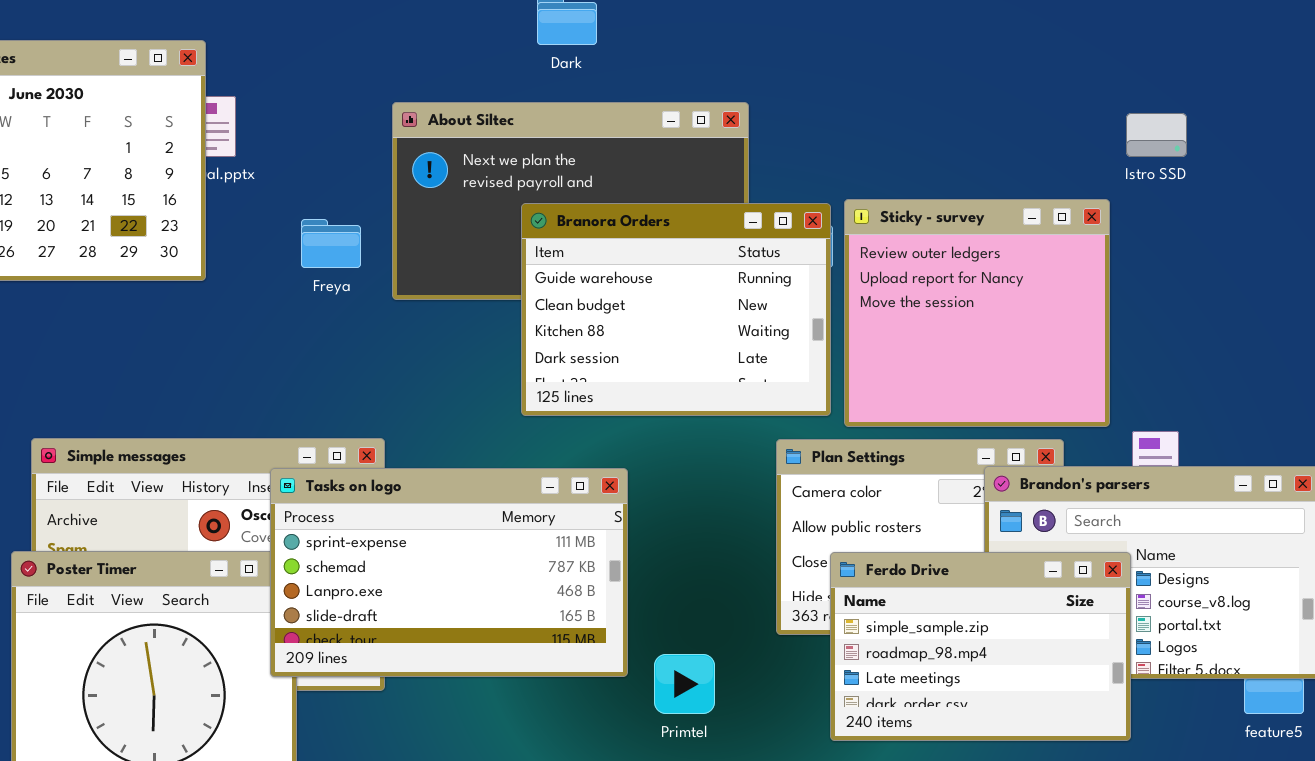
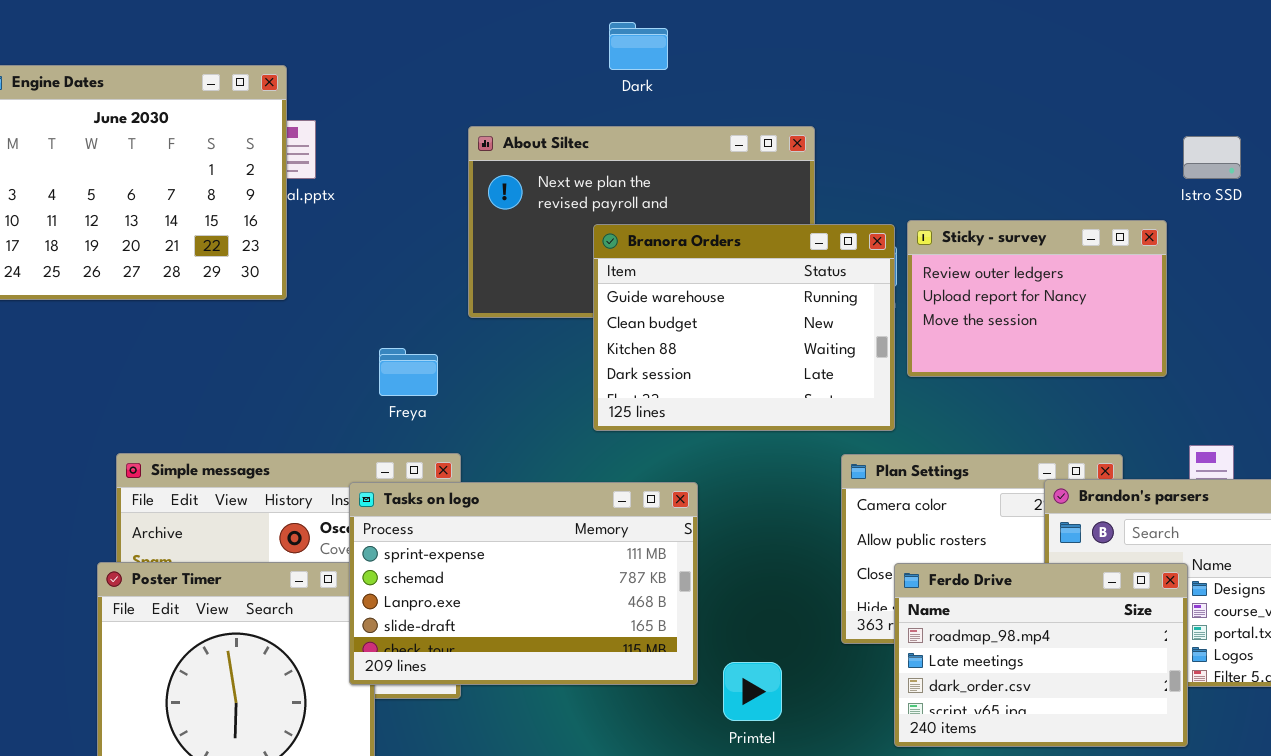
Sticky - survey: [844,199,1110,427] -> [907,220,1167,377], resized
Freya: [301,219,361,268] -> [379,348,438,396], moved
Ferdo Drive: [830,552,1131,741] -> [894,563,1188,747], scrolled down 1 row

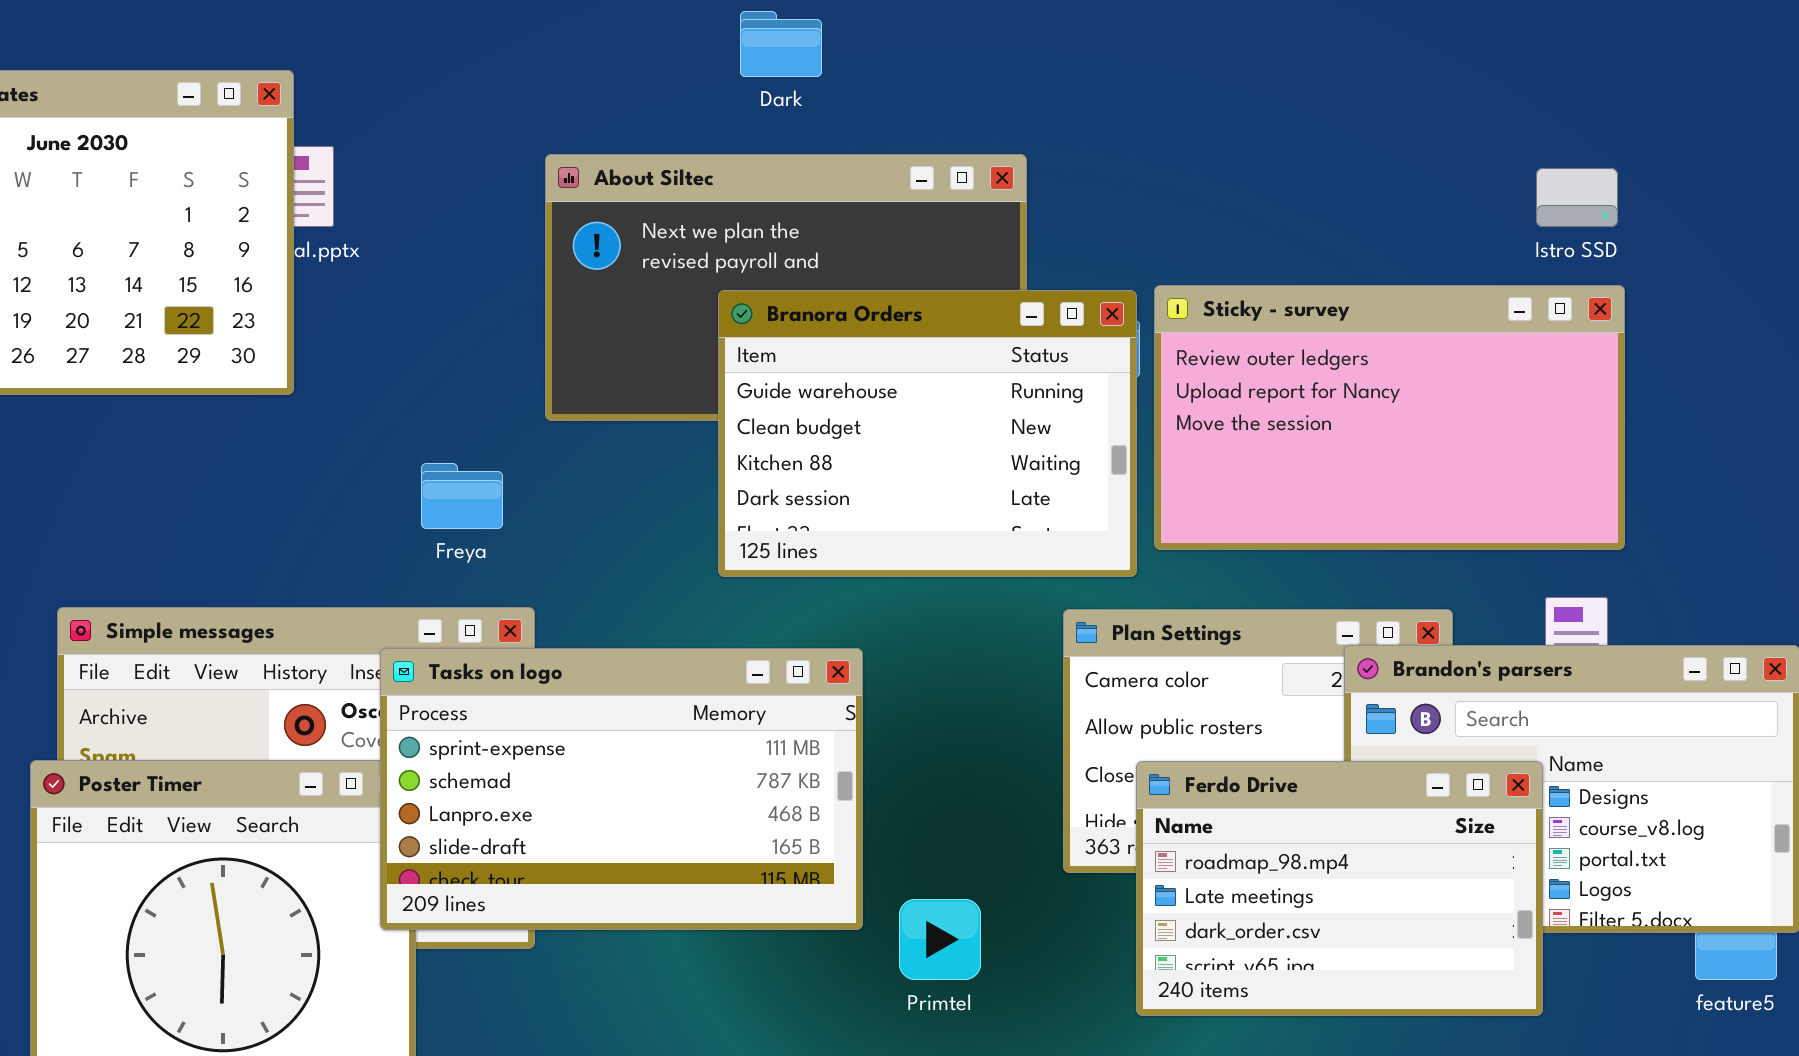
Sticky - survey: [907,220,1167,377] -> [1154,285,1625,550], resized

